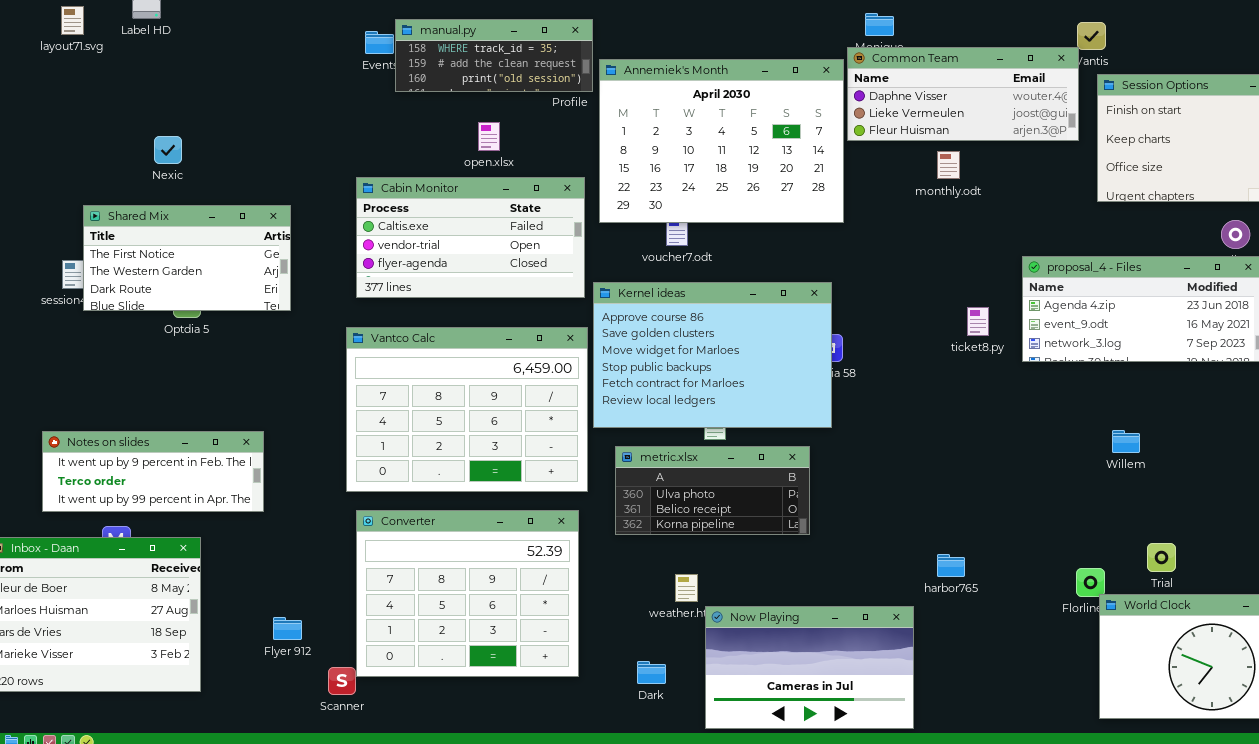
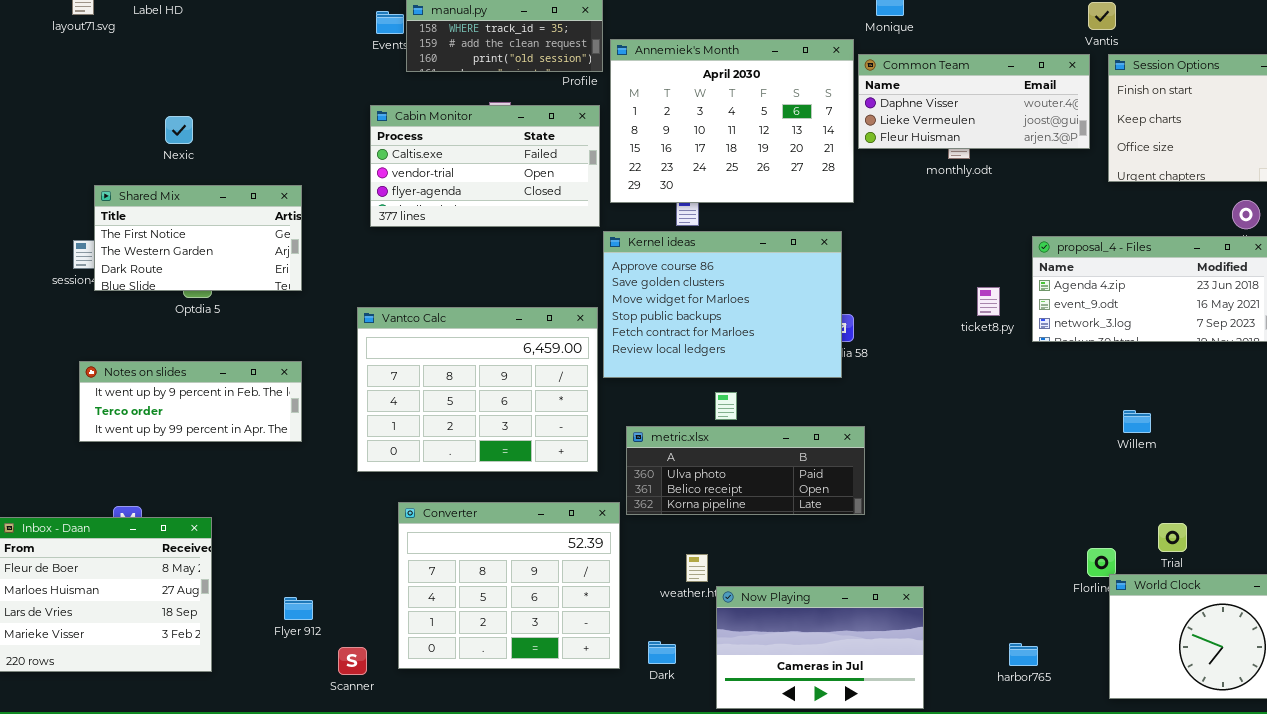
Common Team: [847,47,1079,141] -> [858,54,1090,149], moved
Cabin Monitor: [356,177,585,298] -> [370,105,600,227], moved
Kernel ideas: [593,282,832,428] -> [603,231,842,378], moved
Notes on slides: [42,431,264,512] -> [79,361,302,442], moved
metric.xlsx: [615,446,810,535] -> [626,426,865,515], resized
Converter: [356,510,579,677] -> [398,502,620,669], moved
harbor765: [937,554,965,577] -> [1009,643,1038,666], moved

